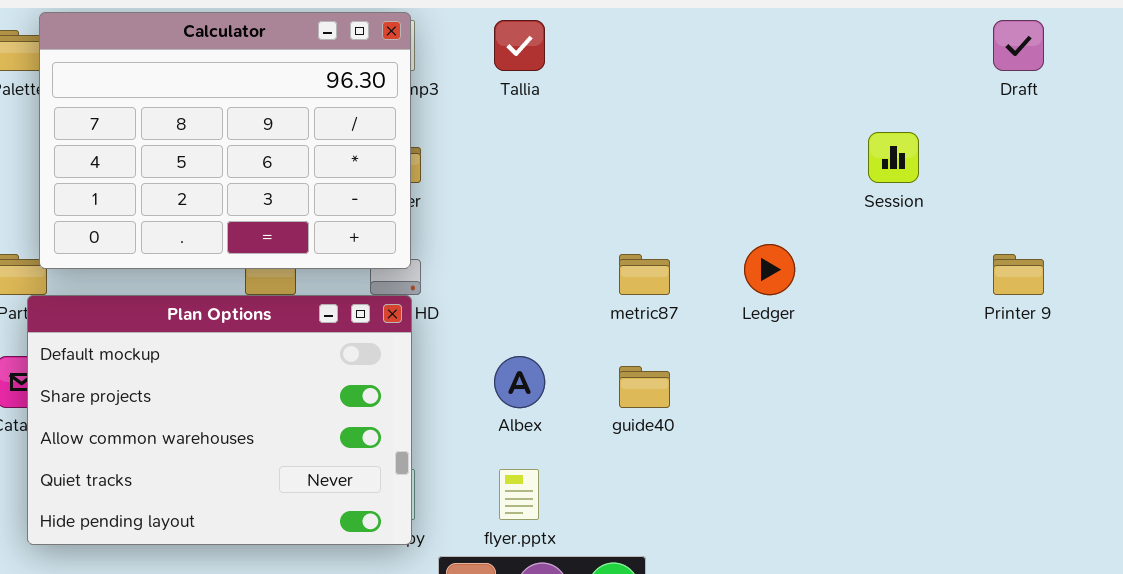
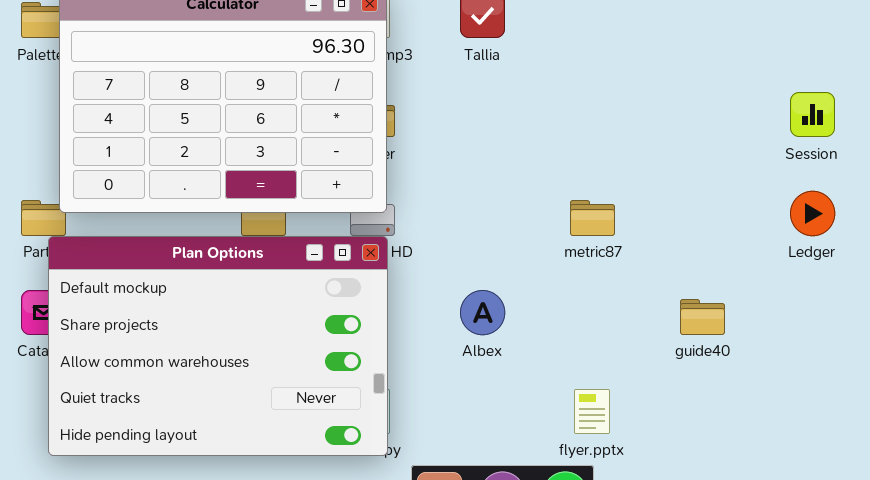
Ledger: [744,244,795,295] -> [790,191,835,236], moved
guide40: [619,366,670,408] -> [680,299,725,335], moved
flyer.pptx: [499,469,539,520] -> [574,389,610,434], moved

